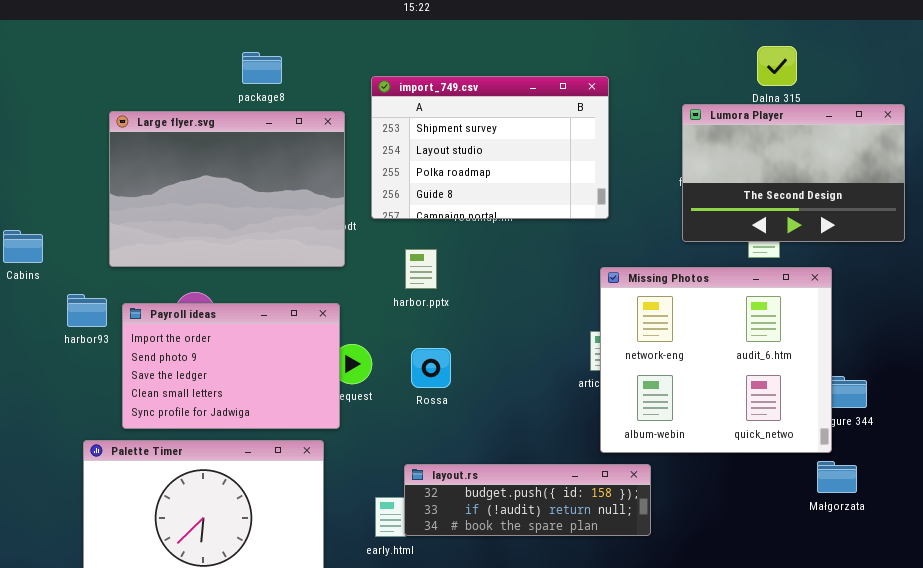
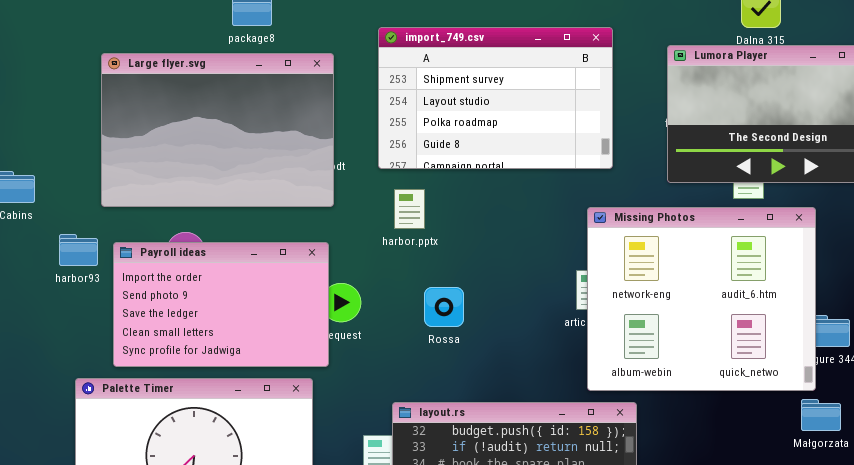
import_749.csv: [371,76,609,219] -> [378,27,613,169], moved
Rossa: [411,348,451,388] -> [424,287,464,327], moved

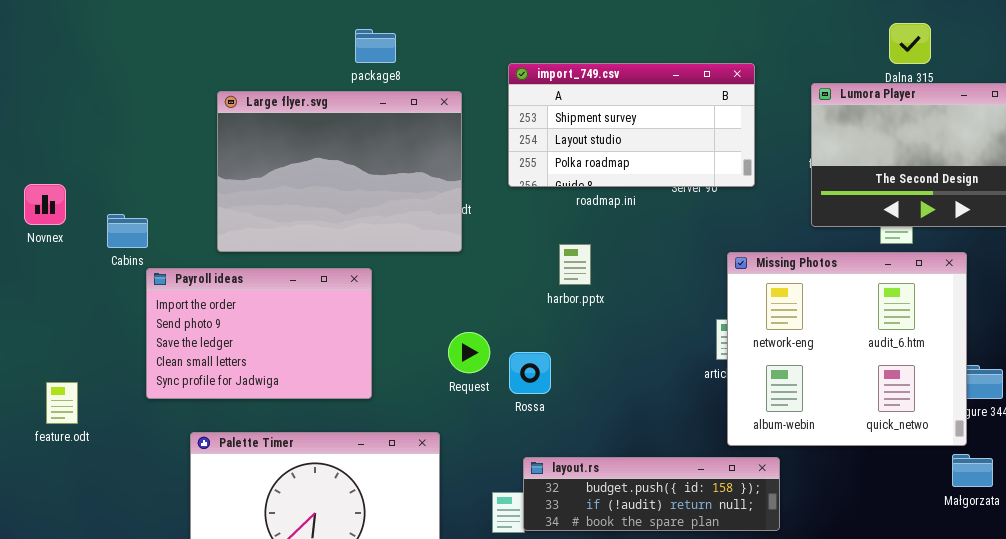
import_749.csv: [378,27,613,169] -> [508,63,755,187], resized
harbor.pptx: [394,189,425,229] -> [559,244,591,285], moved
Payroll ideas: [113,242,329,367] -> [146,268,372,399], moved
Rossa: [424,287,464,327] -> [509,352,551,394], moved

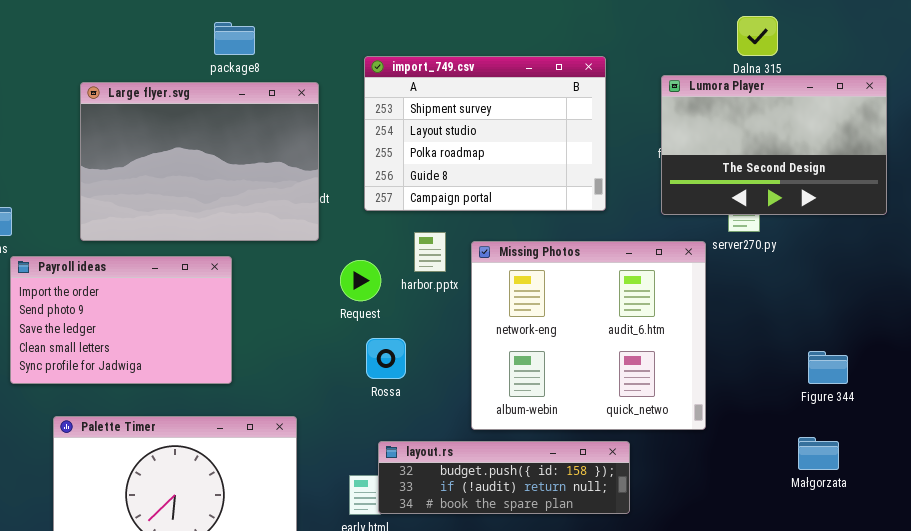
import_749.csv: [508,63,755,187] -> [364,56,606,211], resized
Missing Photos: [727,252,967,446] -> [471,241,706,430], moved
Request: [448,332,490,373] -> [340,260,381,301], moved

